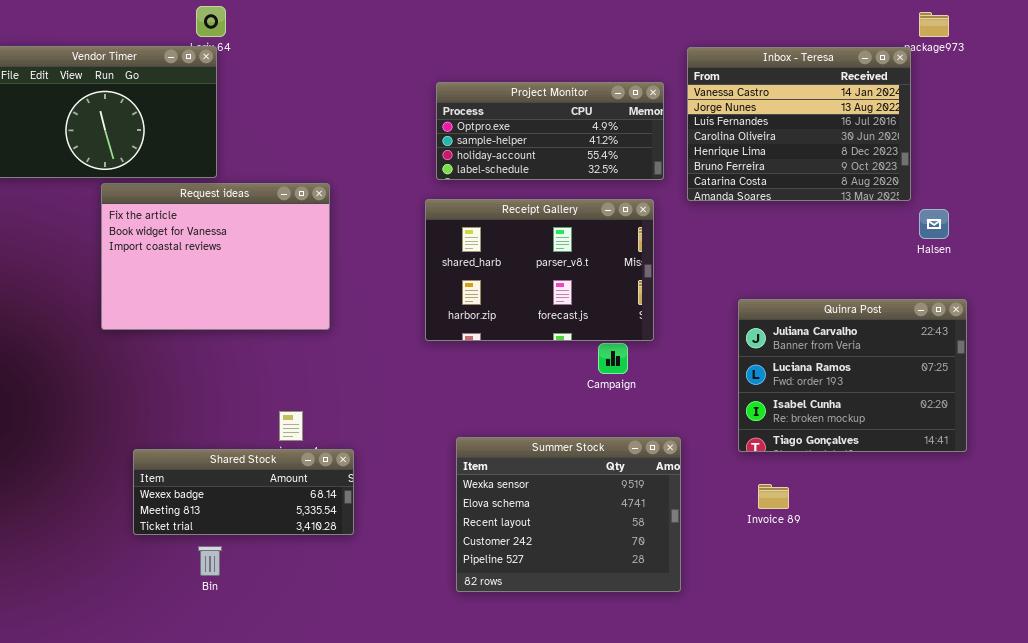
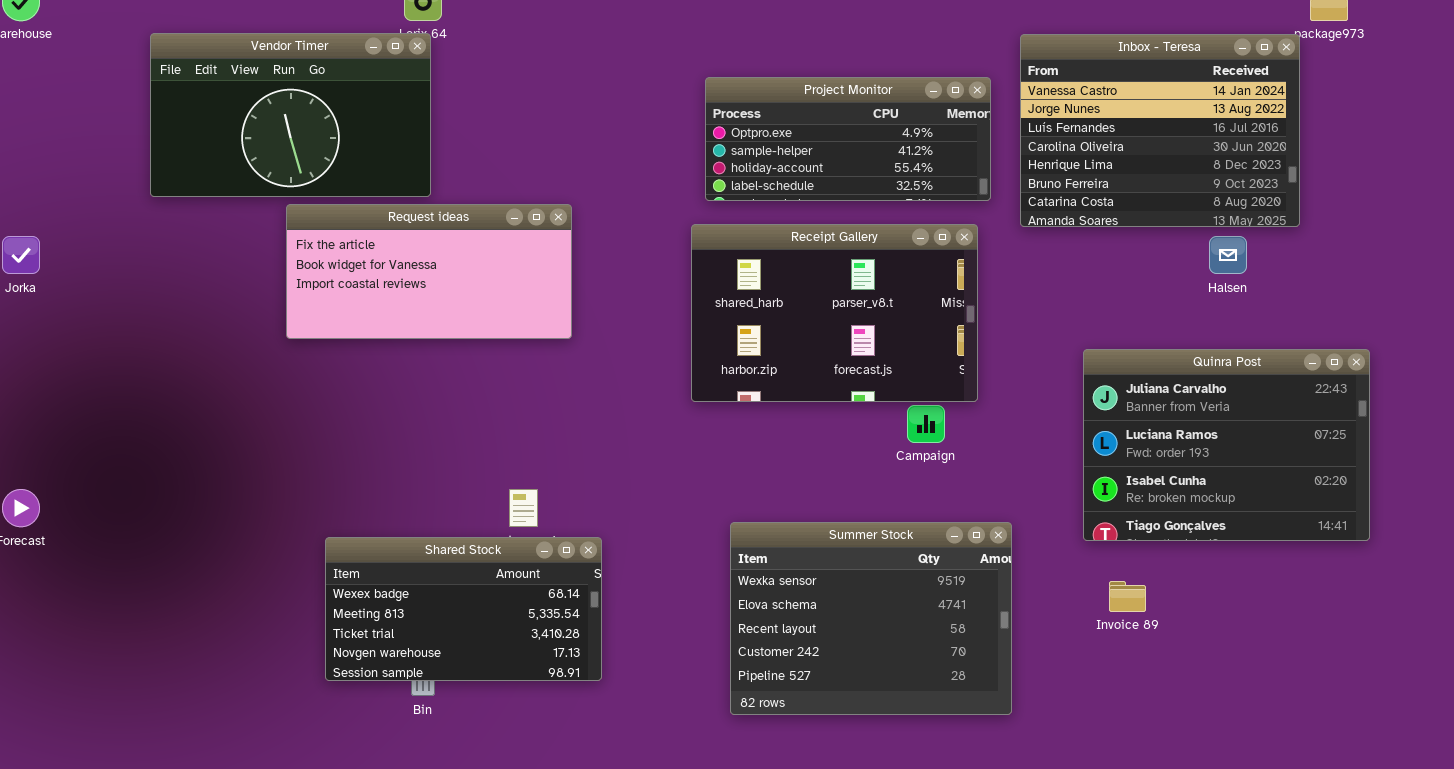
Request ideas: [101,183,330,330] -> [286,204,572,339], resized
Halsen: [919,209,949,239] -> [1209,236,1247,274], moved
Shared Stock: [133,449,354,535] -> [325,537,602,681], resized

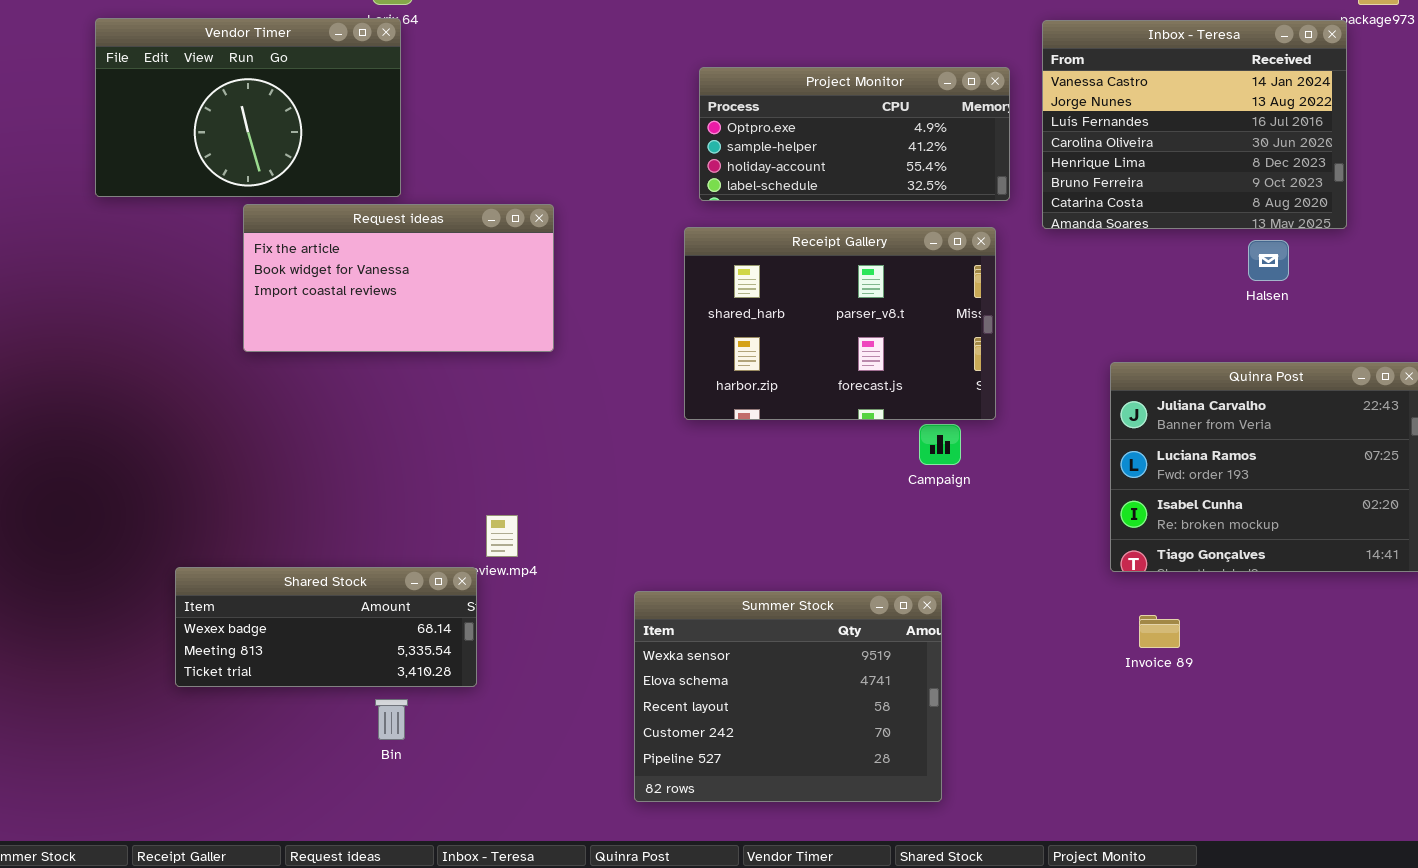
Summer Stock: [730,522,1012,715] -> [634,591,942,802], moved
Shared Stock: [325,537,602,681] -> [175,567,477,687], moved, resized

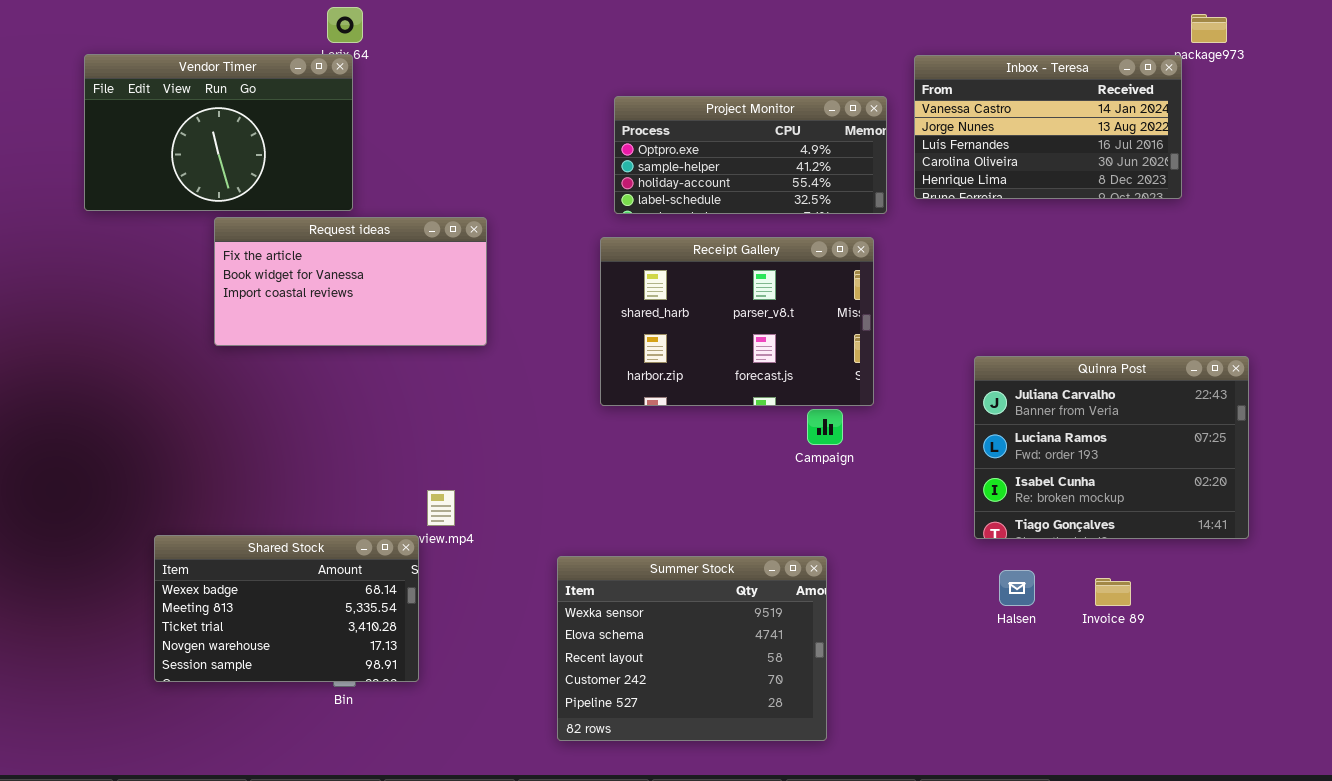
Inbox - Teresa: [1042,20,1347,229] -> [914,55,1182,199], resized
Halsen: [1248,240,1289,281] -> [999,570,1035,606], moved
Shared Stock: [175,567,477,687] -> [154,535,419,682], resized
Invoice 89: [1139,615,1180,648] -> [1095,578,1131,606], moved

